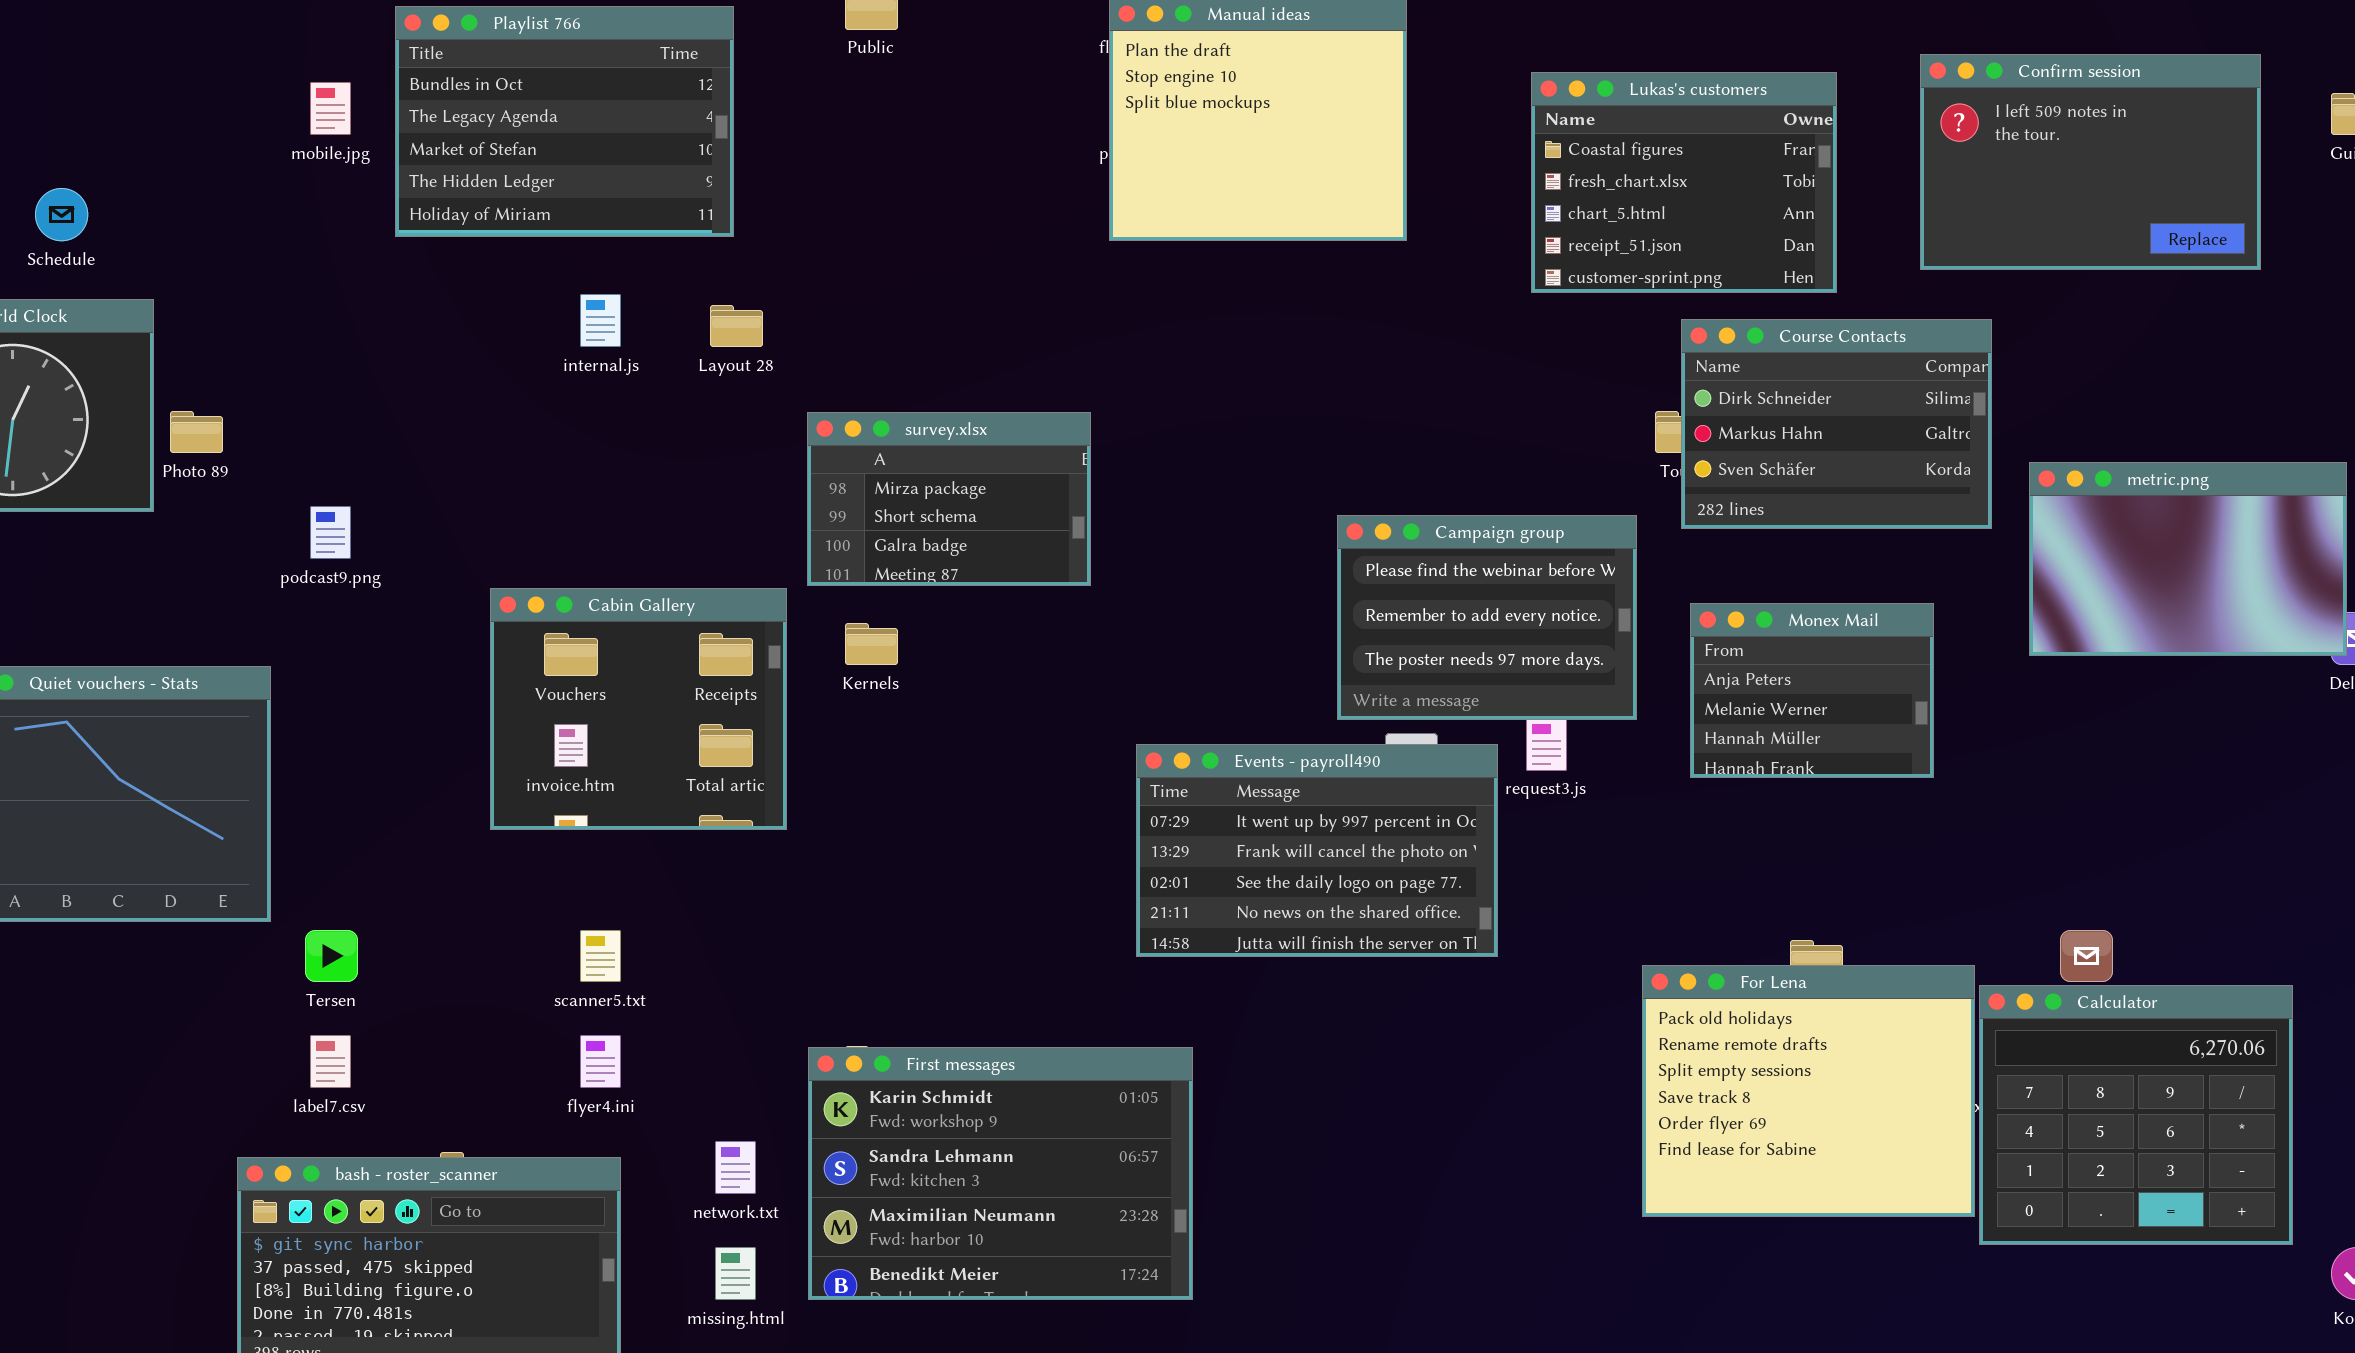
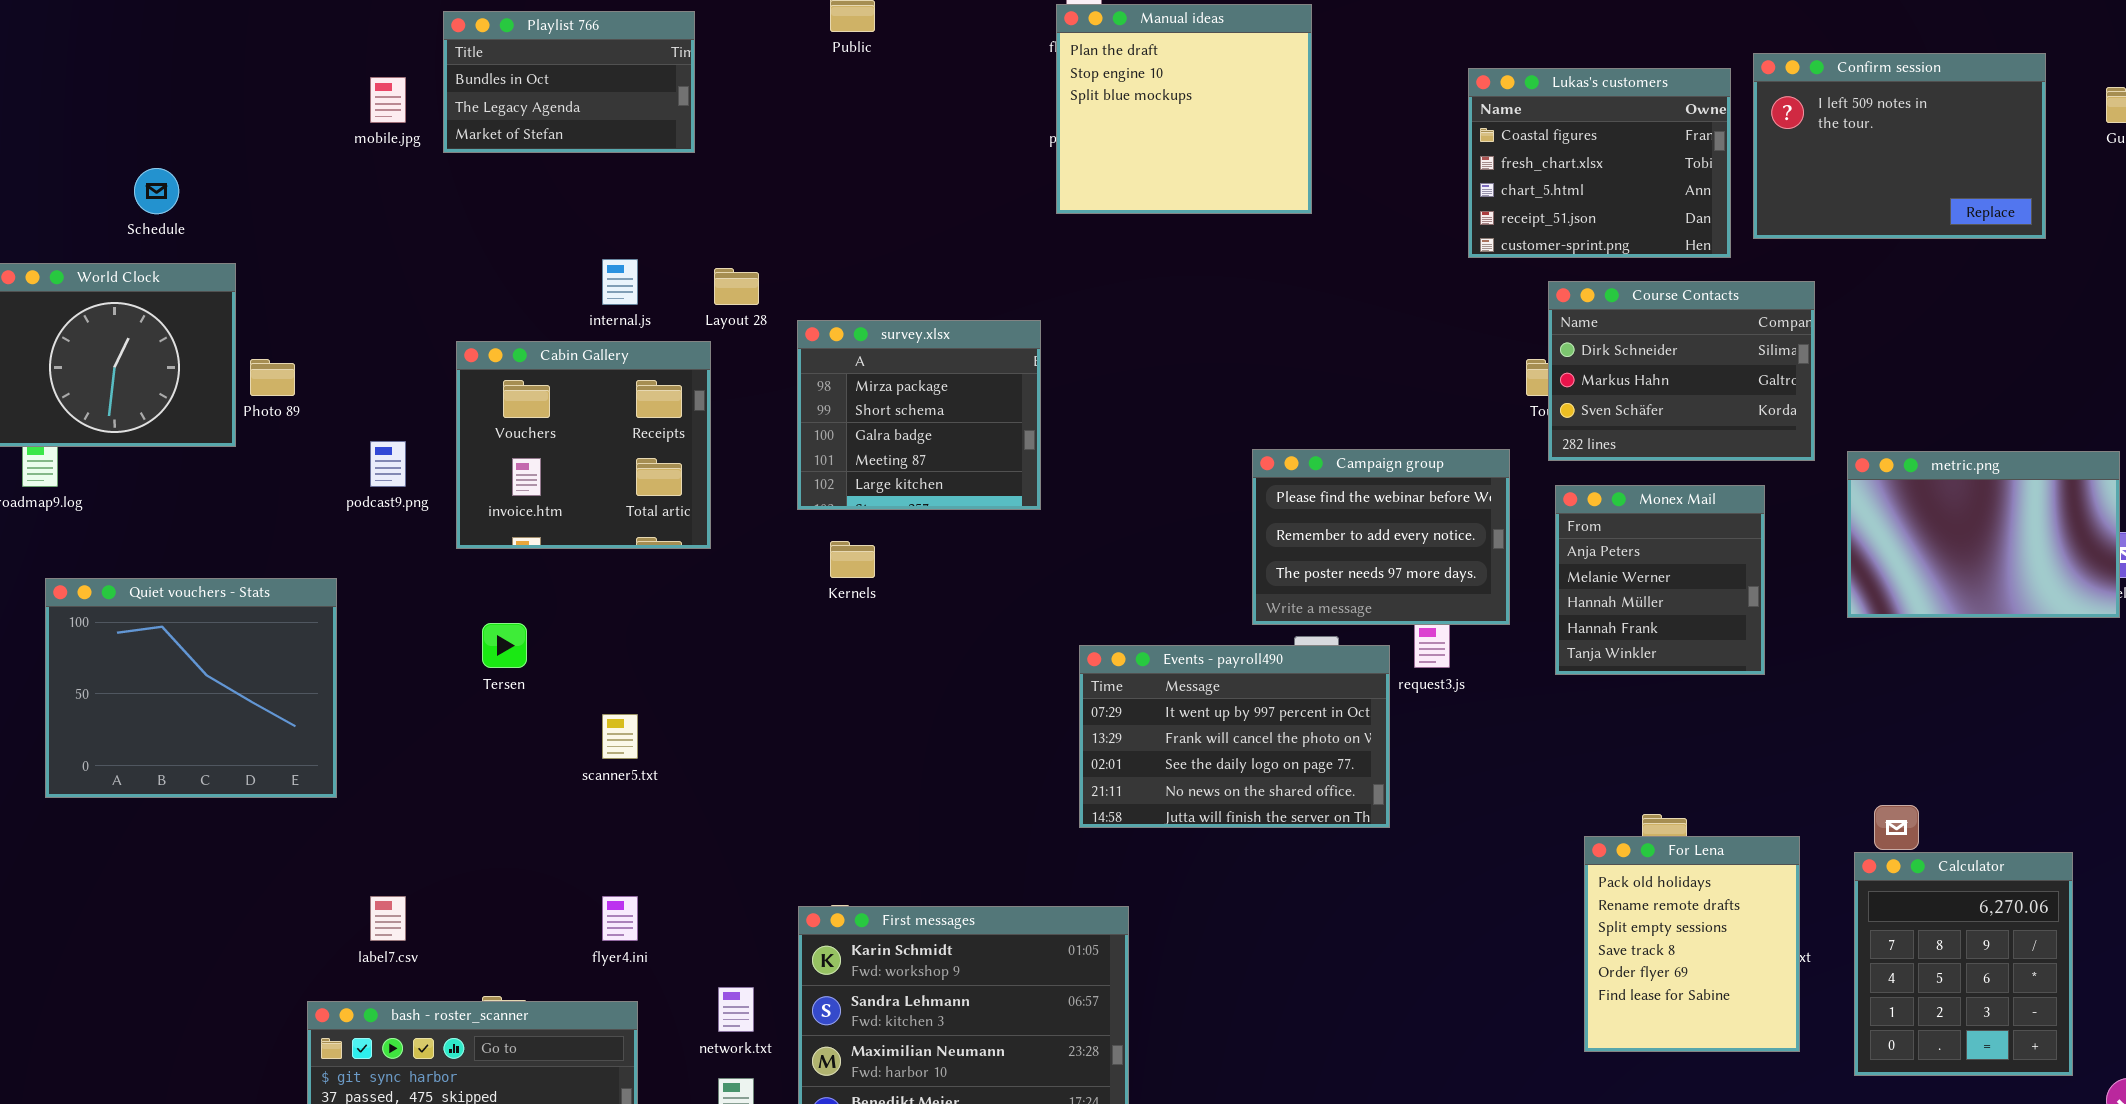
Playlist 766: [395,6,734,237] -> [443,11,695,153], resized
Lukas's customers: [1531,72,1837,293] -> [1468,68,1731,258], moved
survey.xlsx: [807,412,1091,586] -> [797,320,1041,510], resized
metric.png: [2029,462,2347,656] -> [1847,451,2120,618], moved
Cabin Gallery: [490,588,787,830] -> [456,341,711,549], moved
Monex Mail: [1690,603,1934,778] -> [1555,485,1765,675], resized
Tersen: [305,930,358,982] -> [482,623,527,668], moved
scanner5.txt: [580,930,621,982] -> [602,714,638,759], moved
For Lena: [1642,965,1975,1217] -> [1584,836,1800,1052], resized
Calculator: [1979,985,2293,1245] -> [1854,852,2073,1076], resized

